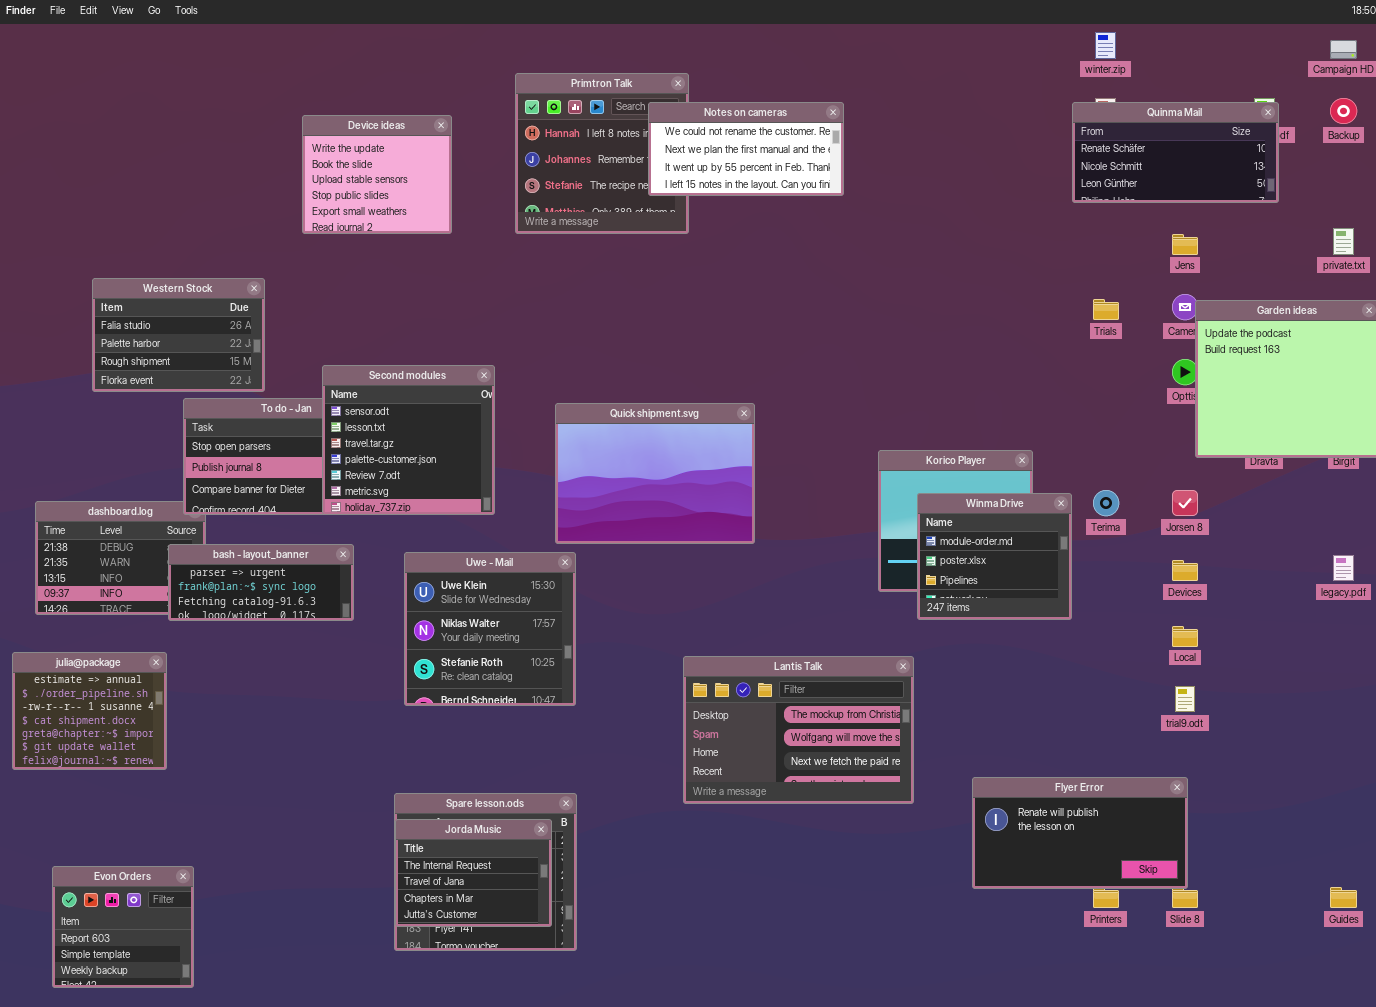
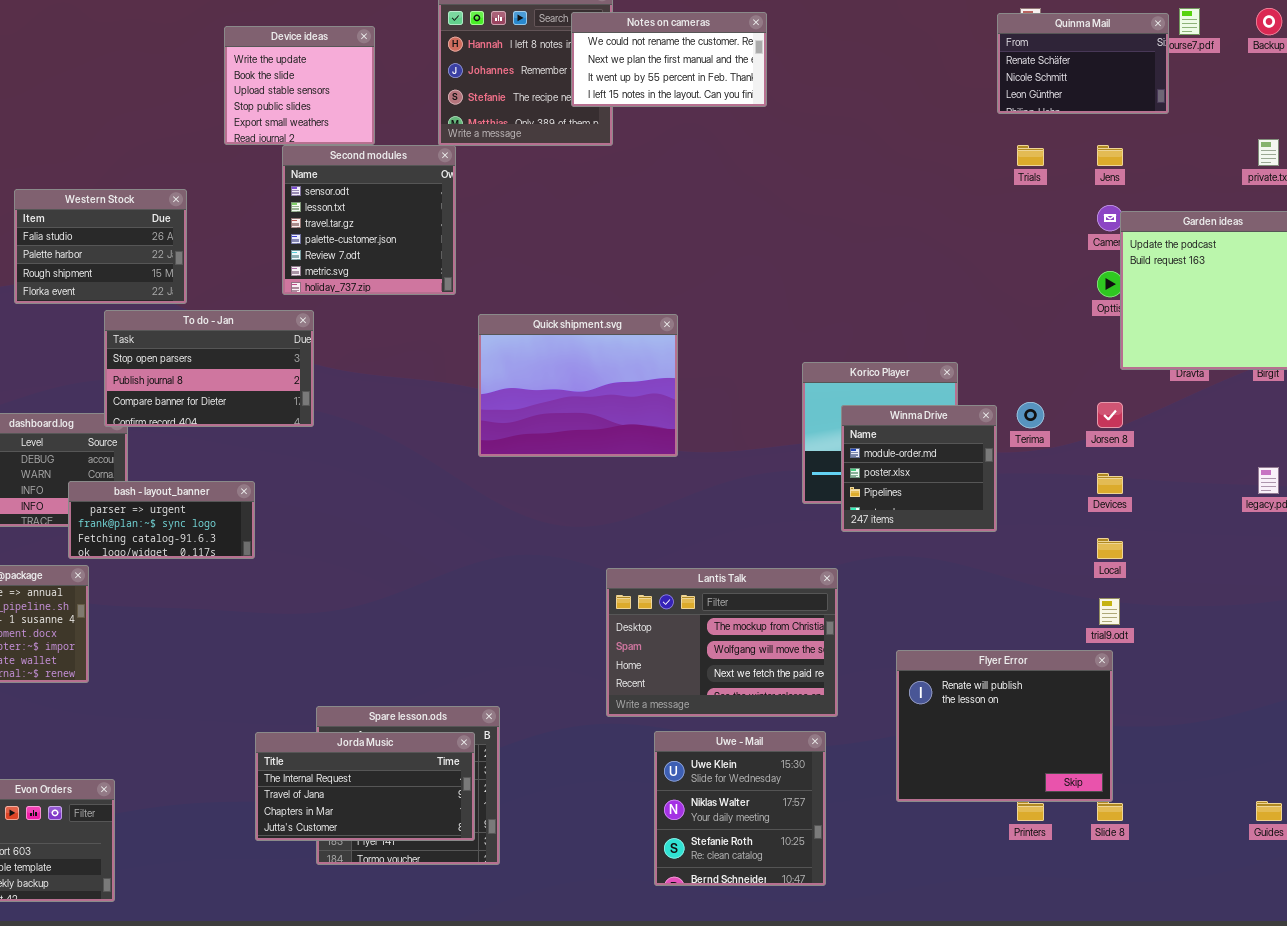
Quinma Mail: [1072,102,1279,203] -> [997,13,1169,114], resized
Trials: [1093,299,1119,320] -> [1017,145,1044,166], moved
Second modules: [322,365,495,515] -> [282,145,456,295], moved
bash - layout_banner: [168,544,354,621] -> [68,481,255,559], moved
Uwe - Mail: [404,552,576,706] -> [654,731,826,886], moved
Flyer Error: [972,777,1188,889] -> [896,650,1113,802], resized
Jorda Music: [395,819,552,927] -> [255,732,475,841], resized

